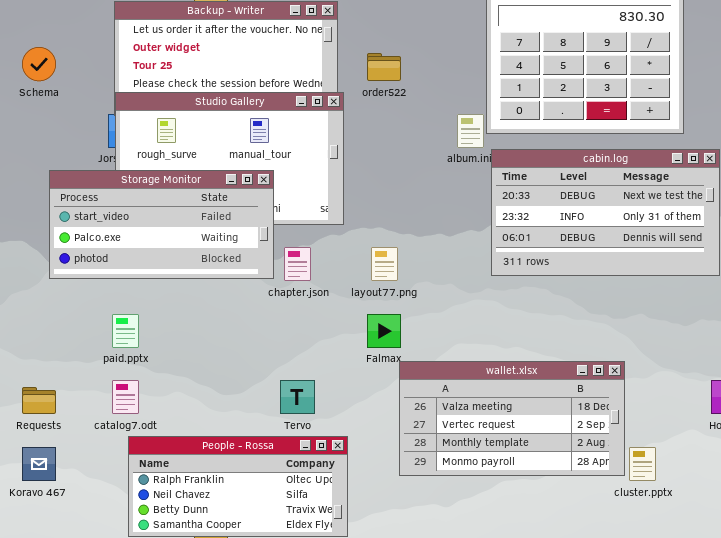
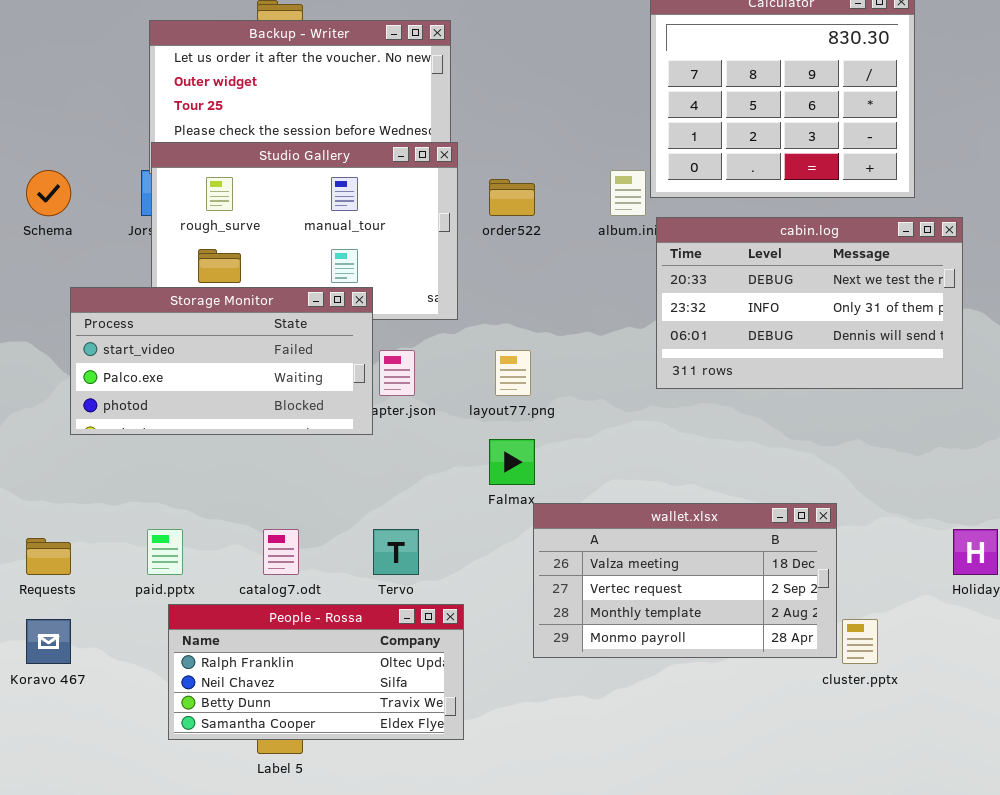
Schema: [22,47,56,81] -> [26,170,71,216], moved
order522: [367,53,401,81] -> [489,179,535,216], moved
Storage Monitor: [49,170,274,279] -> [70,287,373,435], moved
paid.pptx: [112,314,139,348] -> [147,529,183,575], moved
catalog7.odt: [112,380,139,414] -> [263,529,299,575], moved

